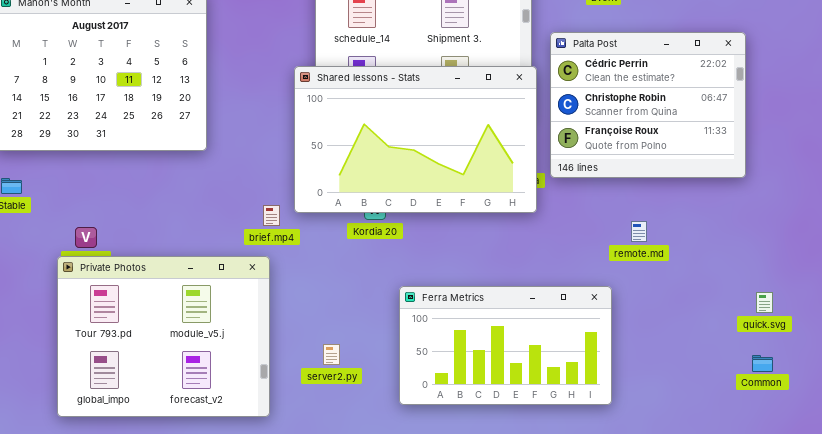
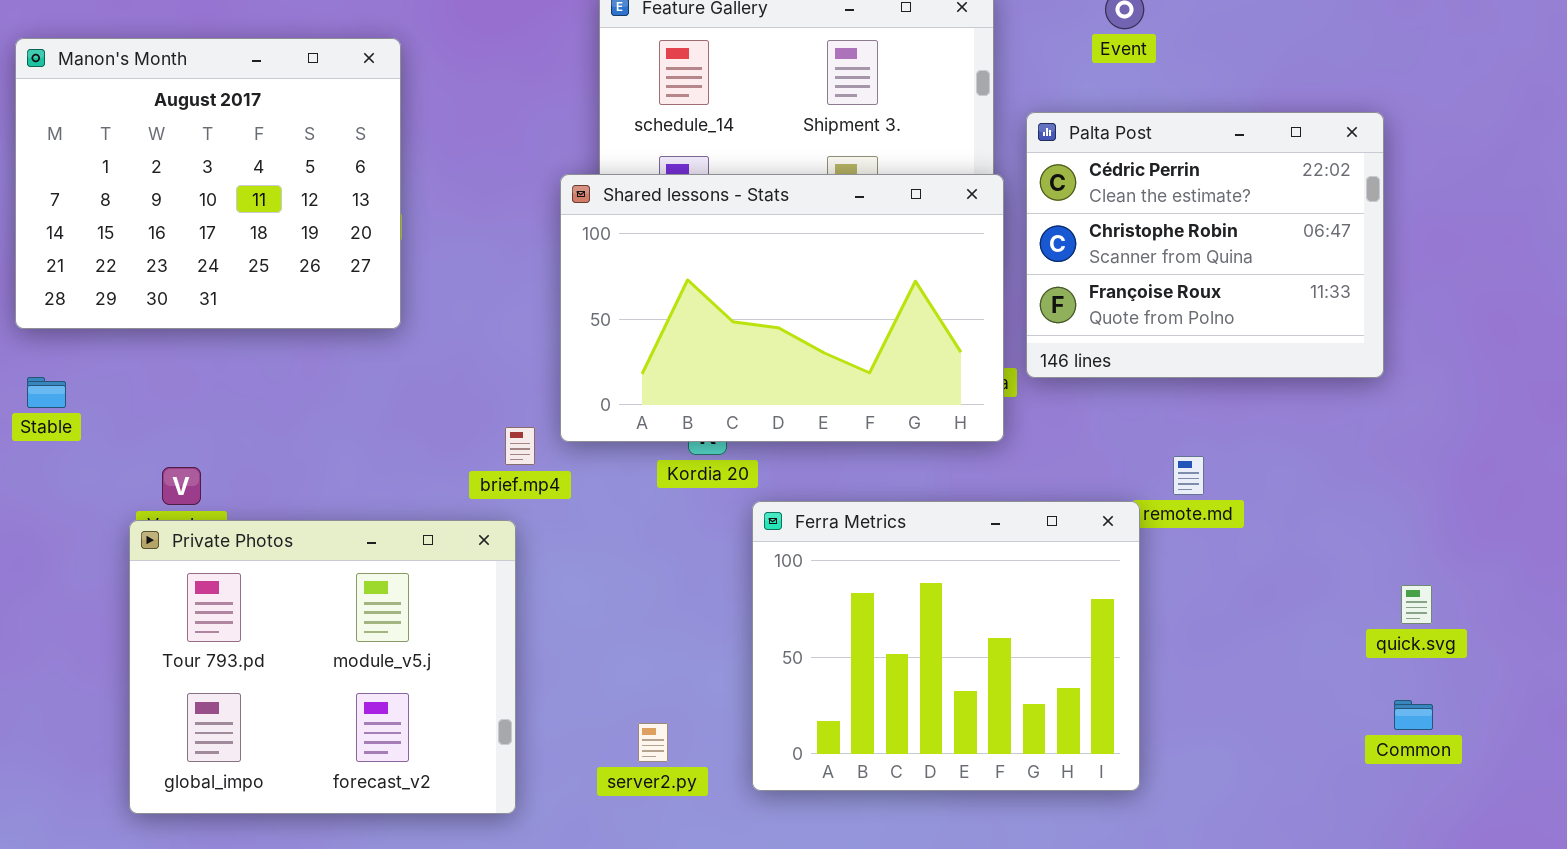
Ferra Metrics: [399,286,612,405] -> [752,501,1140,791], resized
server2.py: [323,344,340,365] -> [638,723,668,762], moved

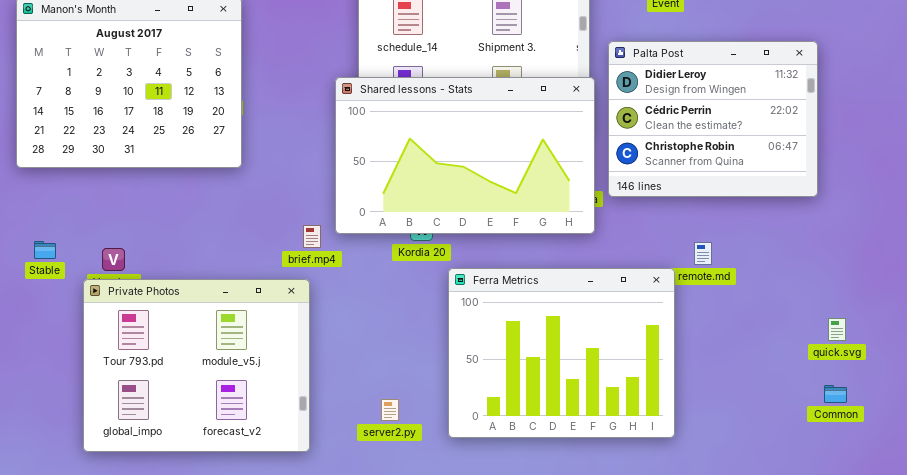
Palta Post: [1026,112,1384,378] -> [608,41,818,197], scrolled up 1 row
Stable: [27,377,66,408] -> [34,241,56,259], moved

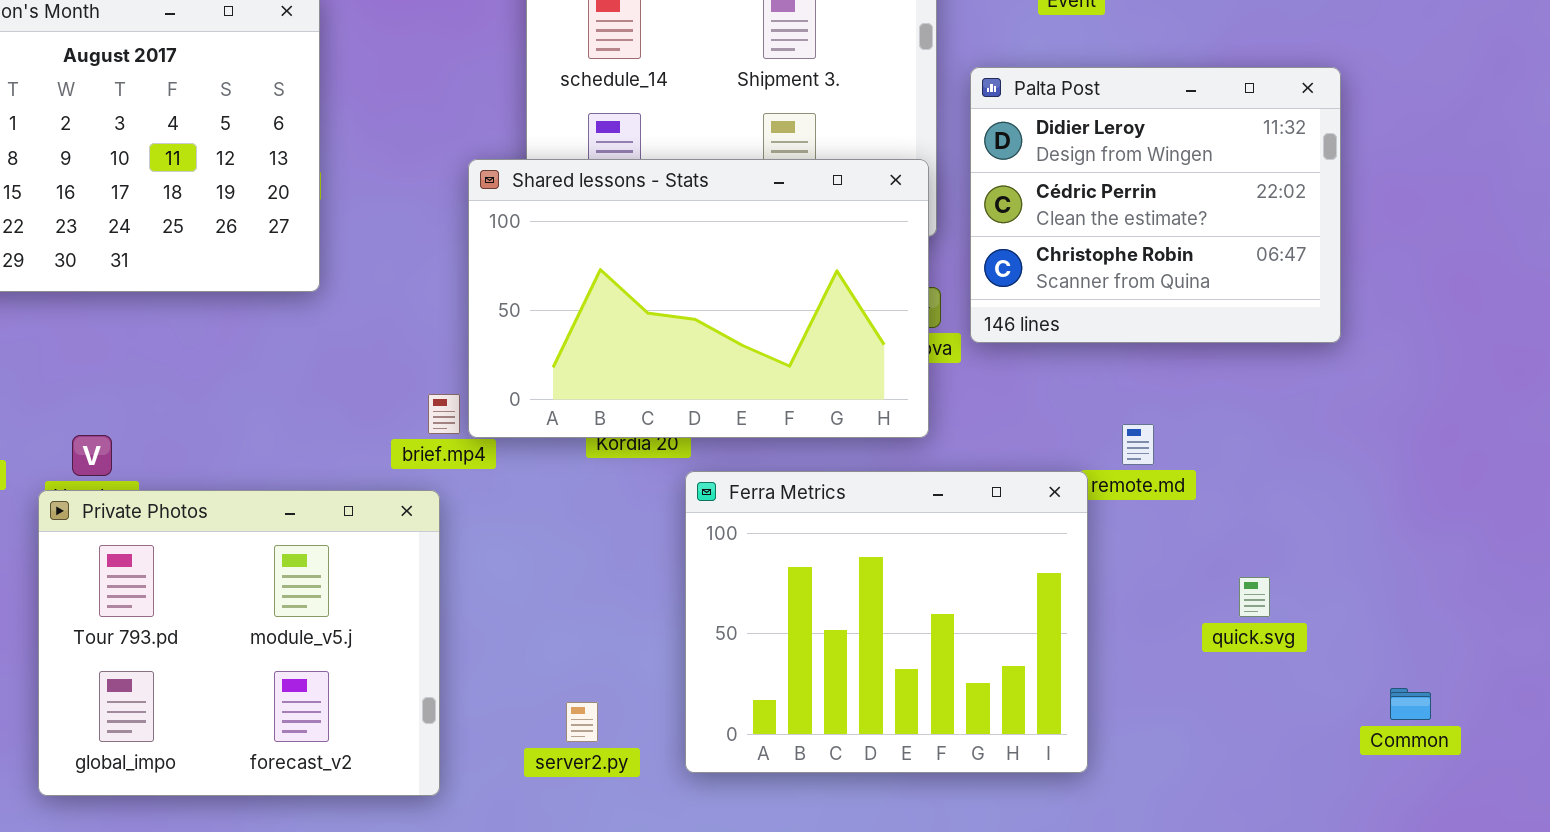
Shared lessons - Stats: [335,77,595,234] -> [468,159,929,438], moved
quick.svg: [828,318,846,341] -> [1239,577,1270,617], moved
Common: [824,385,847,403] -> [1390,688,1431,720], moved

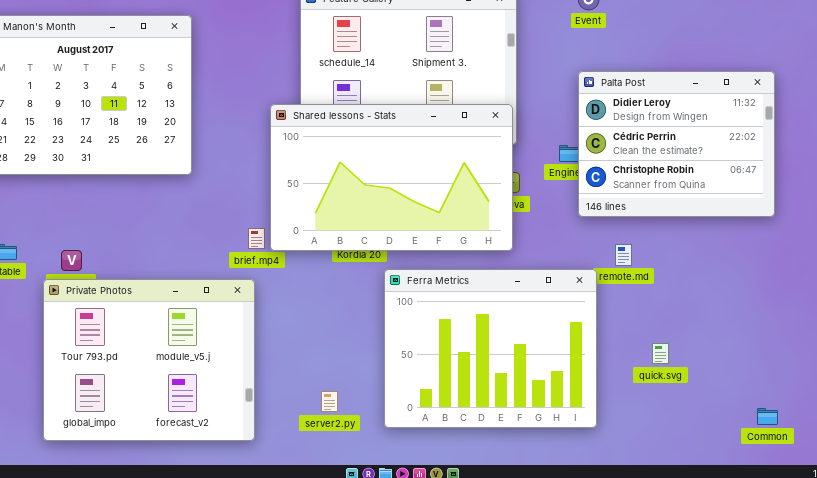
Palta Post: [970,67,1341,343] -> [578,71,775,217], moved
quick.svg: [1239,577,1270,617] -> [652,343,669,364], moved
Common: [1390,688,1431,720] -> [757,408,778,425], moved

